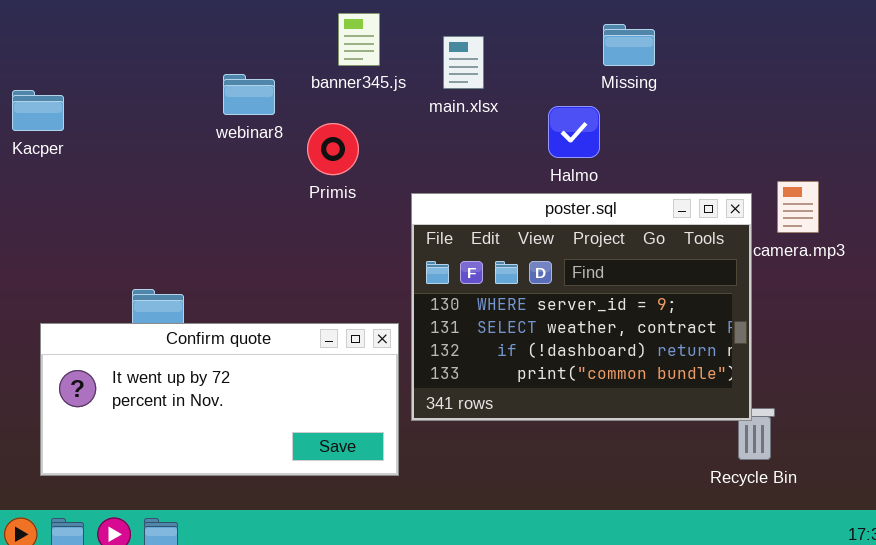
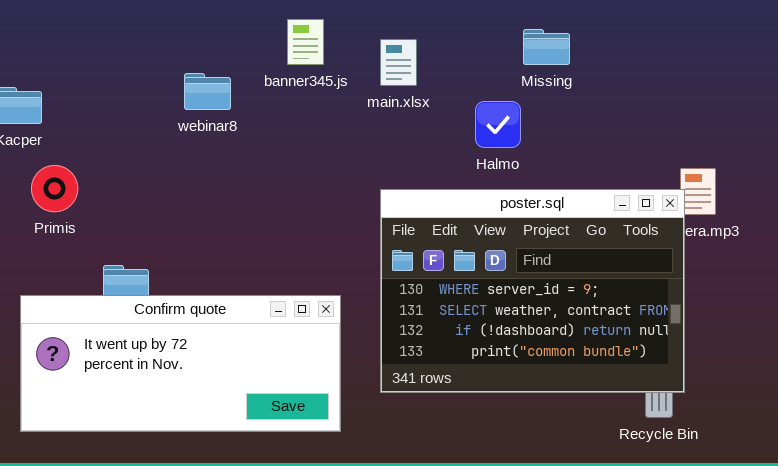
Primis: [307,123,359,175] -> [31,165,78,212], moved
poster.sql: [411,193,752,421] -> [380,189,685,393], moved

